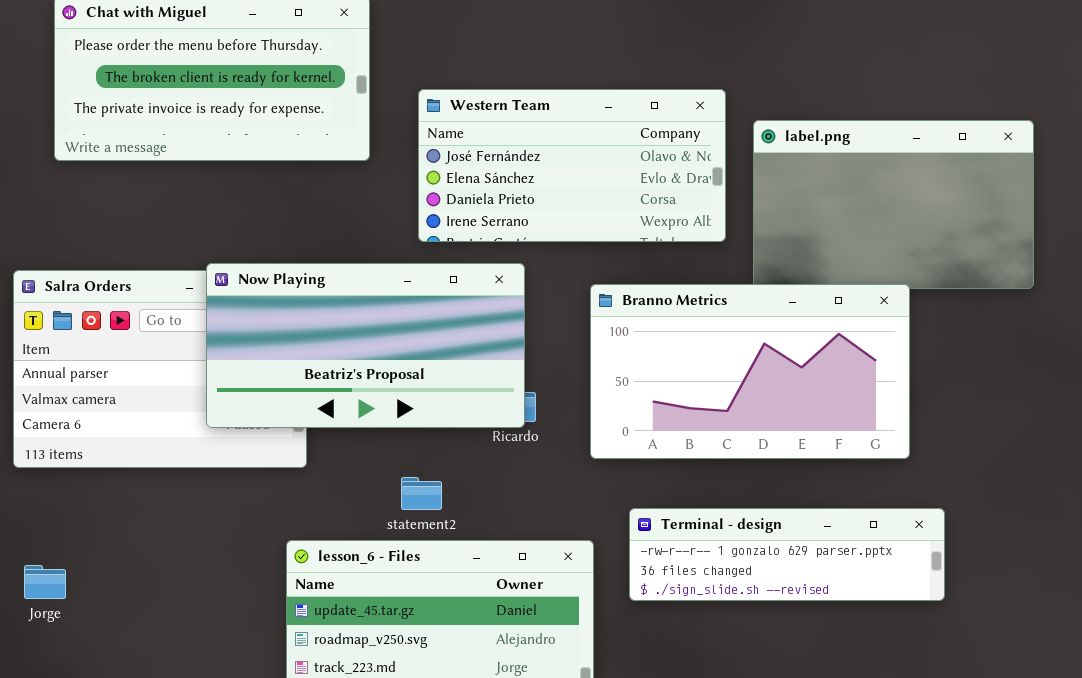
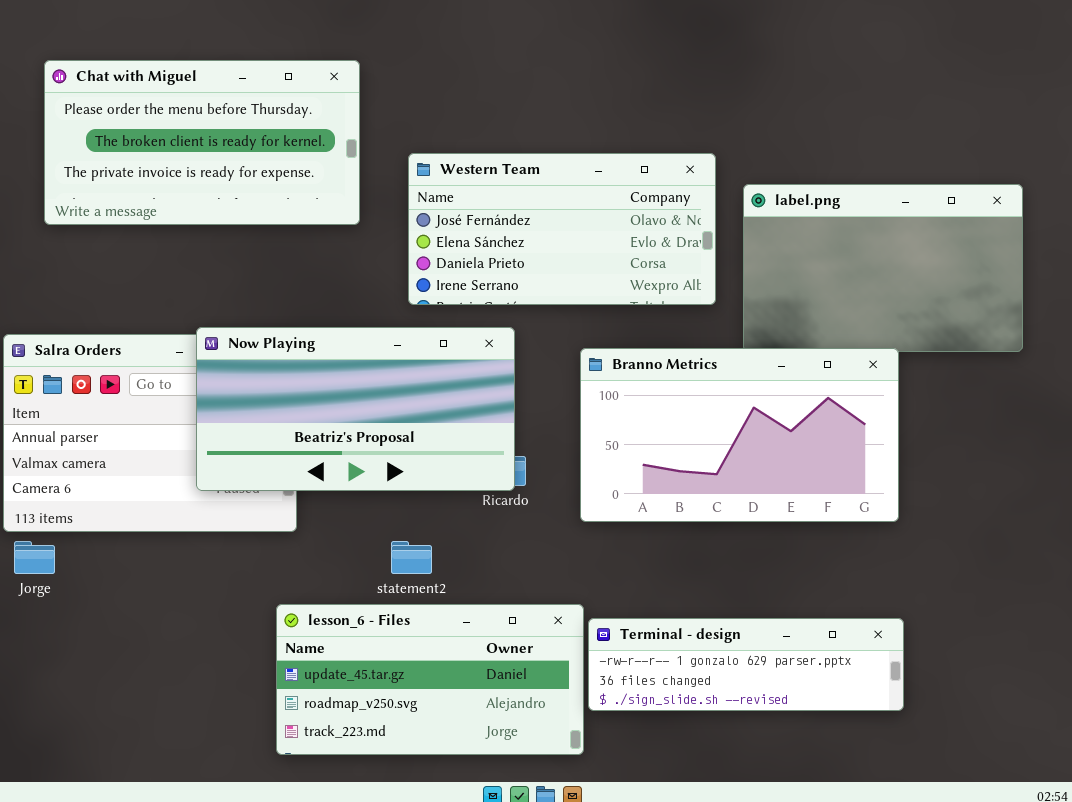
Terminal - design: [629,508,945,601] -> [588,618,904,711], moved
Jorge: [24,565,66,599] -> [14,541,55,574], moved

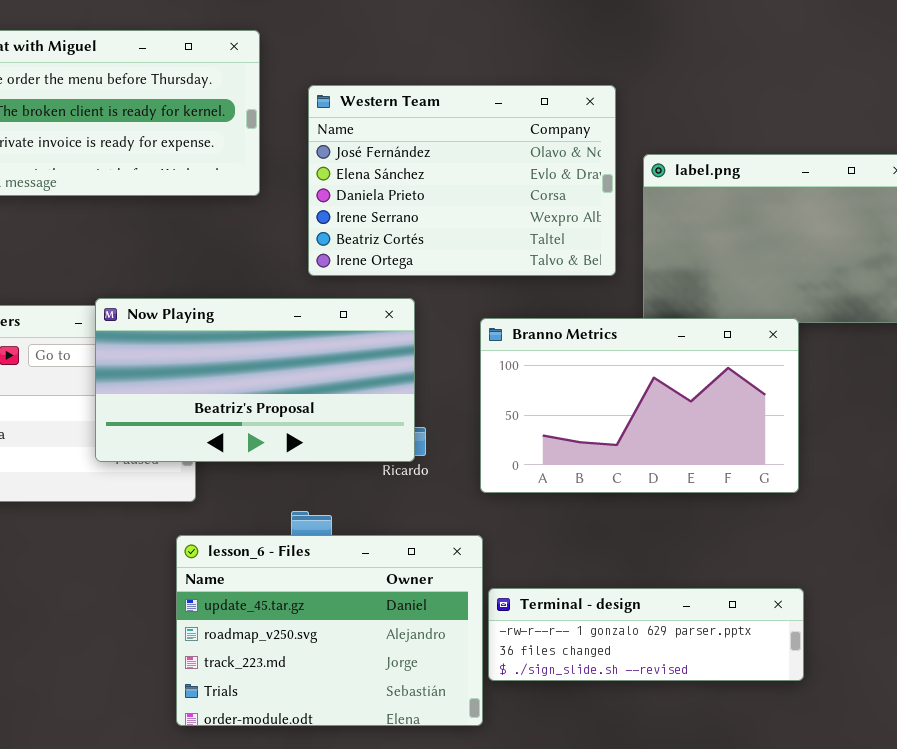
Western Team: [408,153,716,305] -> [308,85,616,276], resized
lesson_6 - Files: [276,604,584,755] -> [176,535,483,726], resized

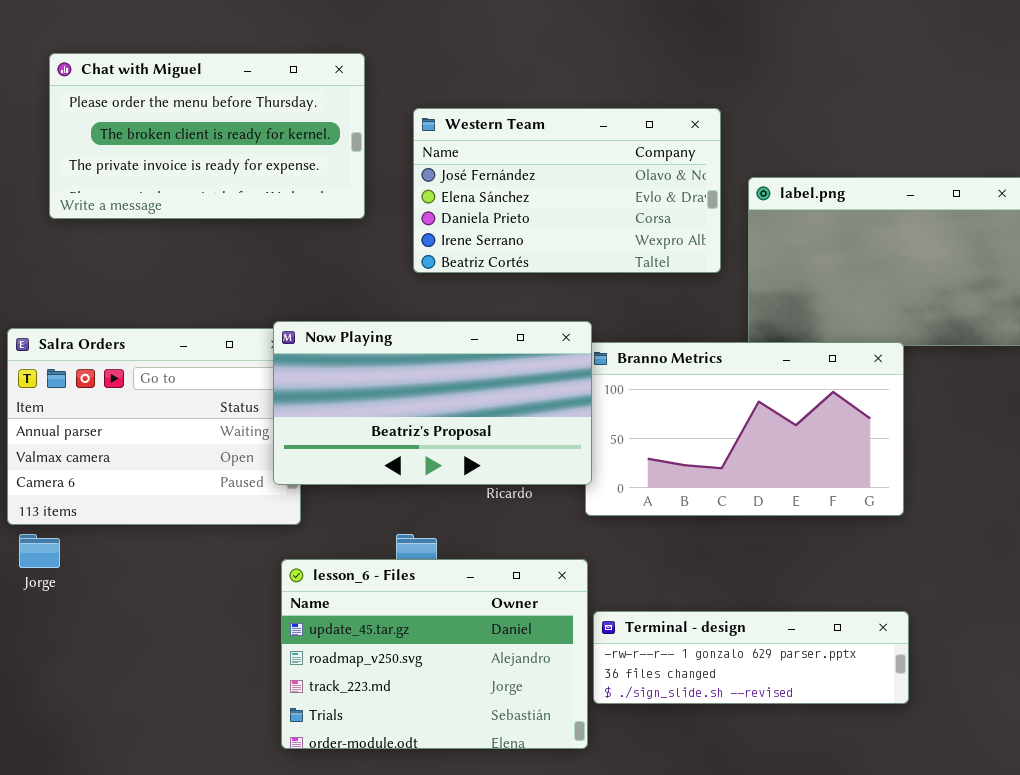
Western Team: [308,85,616,276] -> [413,108,721,273], resized
Now Playing: [95,298,415,462] -> [273,321,592,485], moved

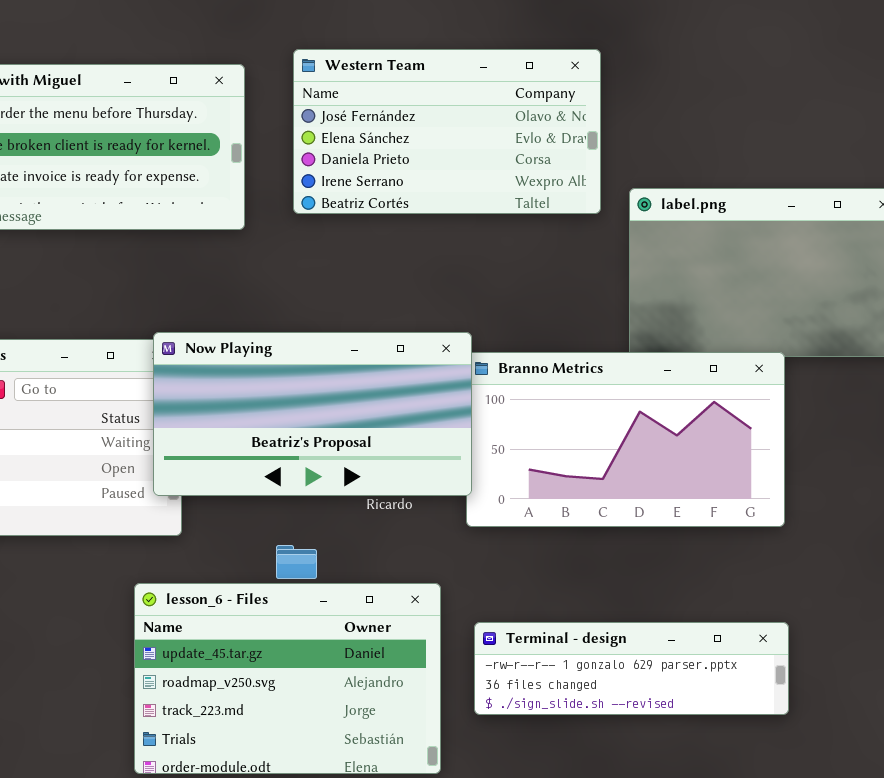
Western Team: [413,108,721,273] -> [293,49,601,214], moved
lesson_6 - Files: [281,559,588,749] -> [134,583,441,774], moved

